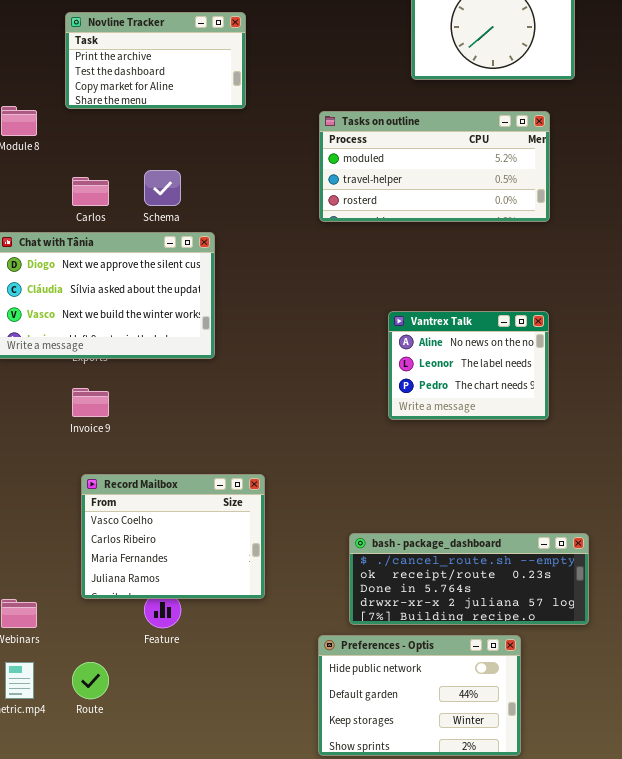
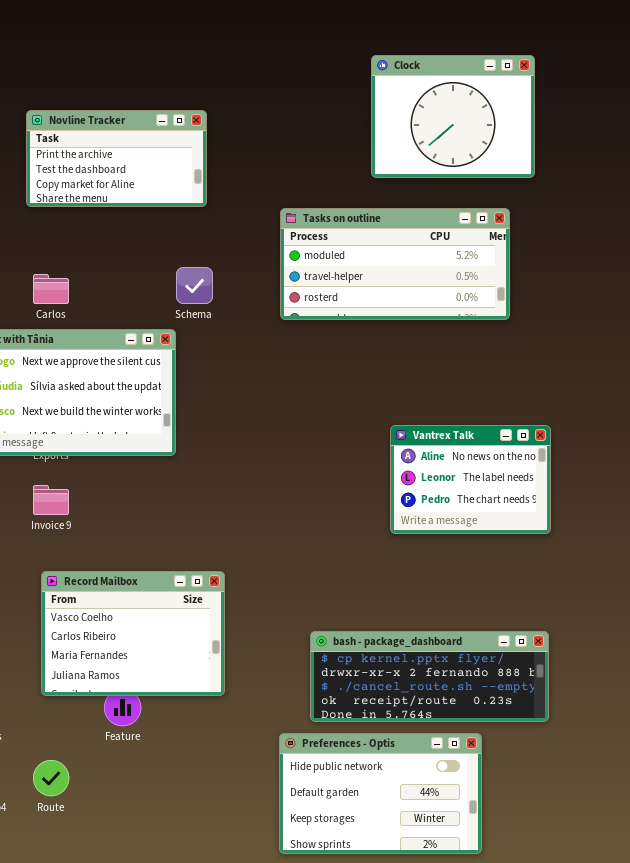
Schema: [144,170,181,206] -> [176,267,213,304], moved
Vantrex Talk: [388,311,549,420] -> [390,425,551,534], moved
bash - package_dashboard: [349,533,589,625] -> [310,631,549,722], scrolled up 2 rows

